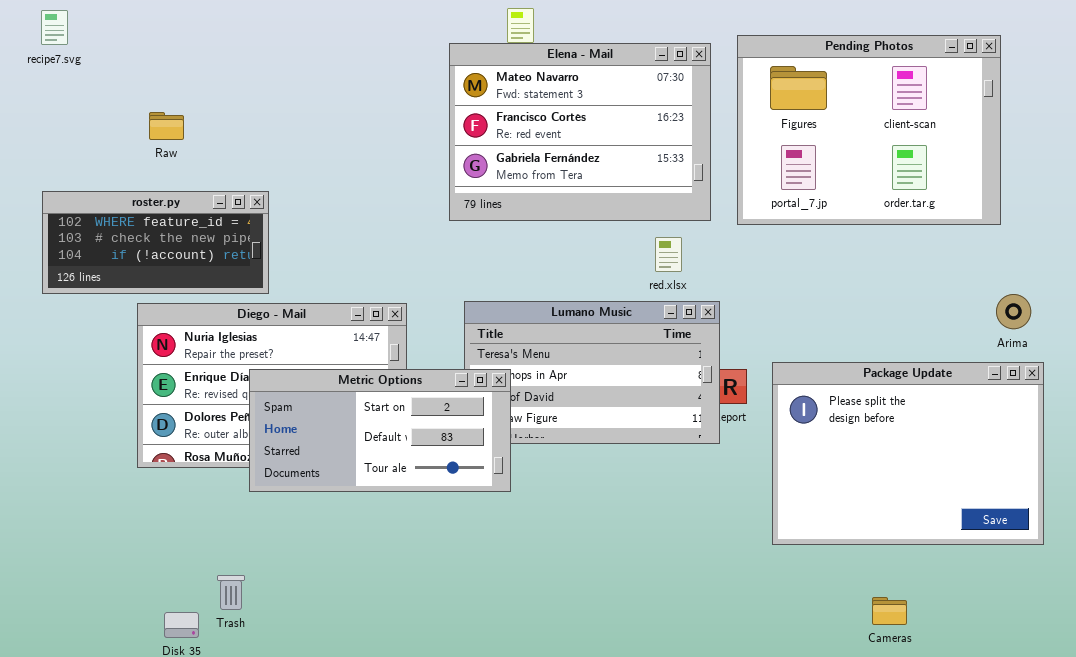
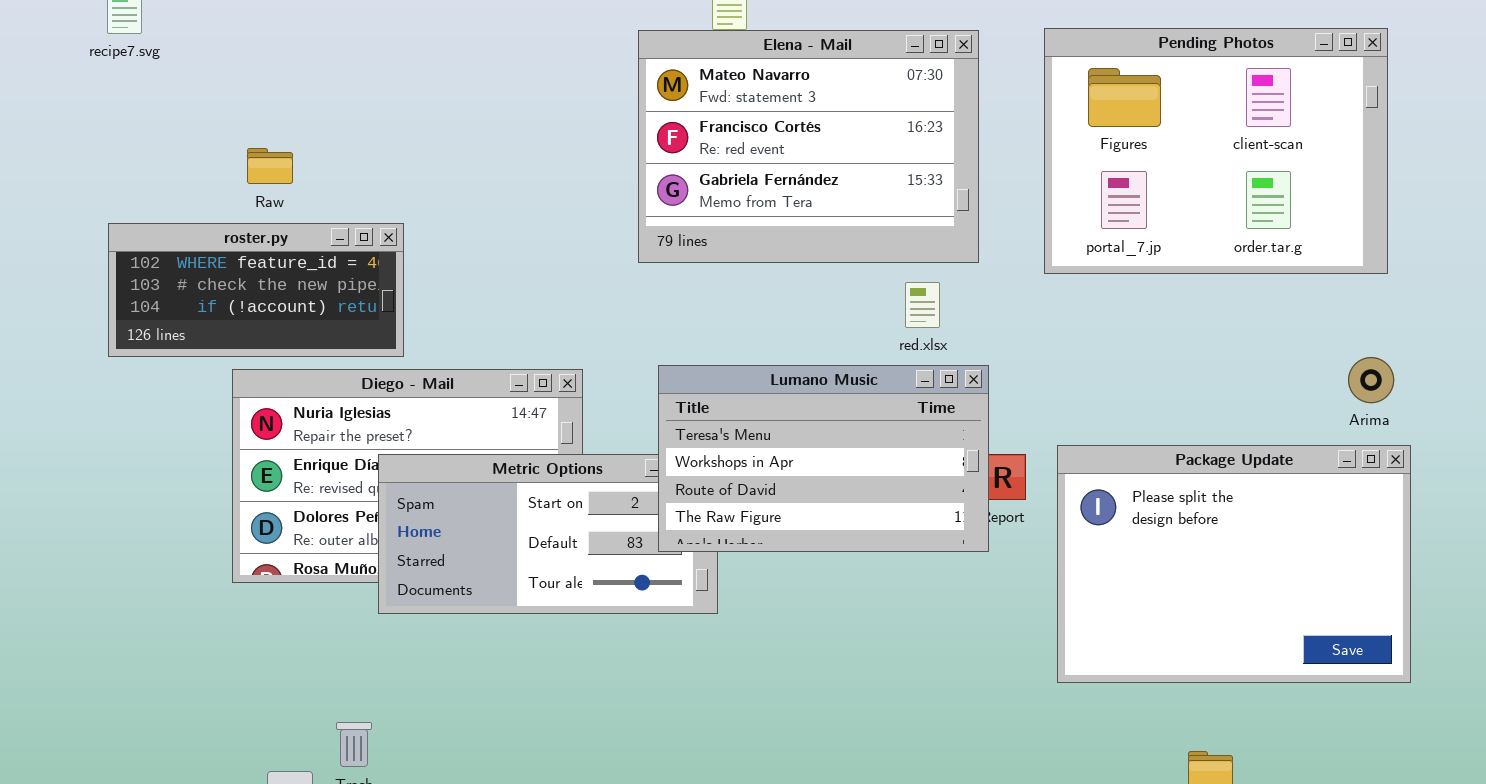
Pending Photos: [737,35,1001,225] -> [1044,28,1388,274], moved
Raw: [149,112,184,140] -> [247,148,293,184], moved
Lumano Music: [464,301,720,444] -> [658,365,989,552], raised

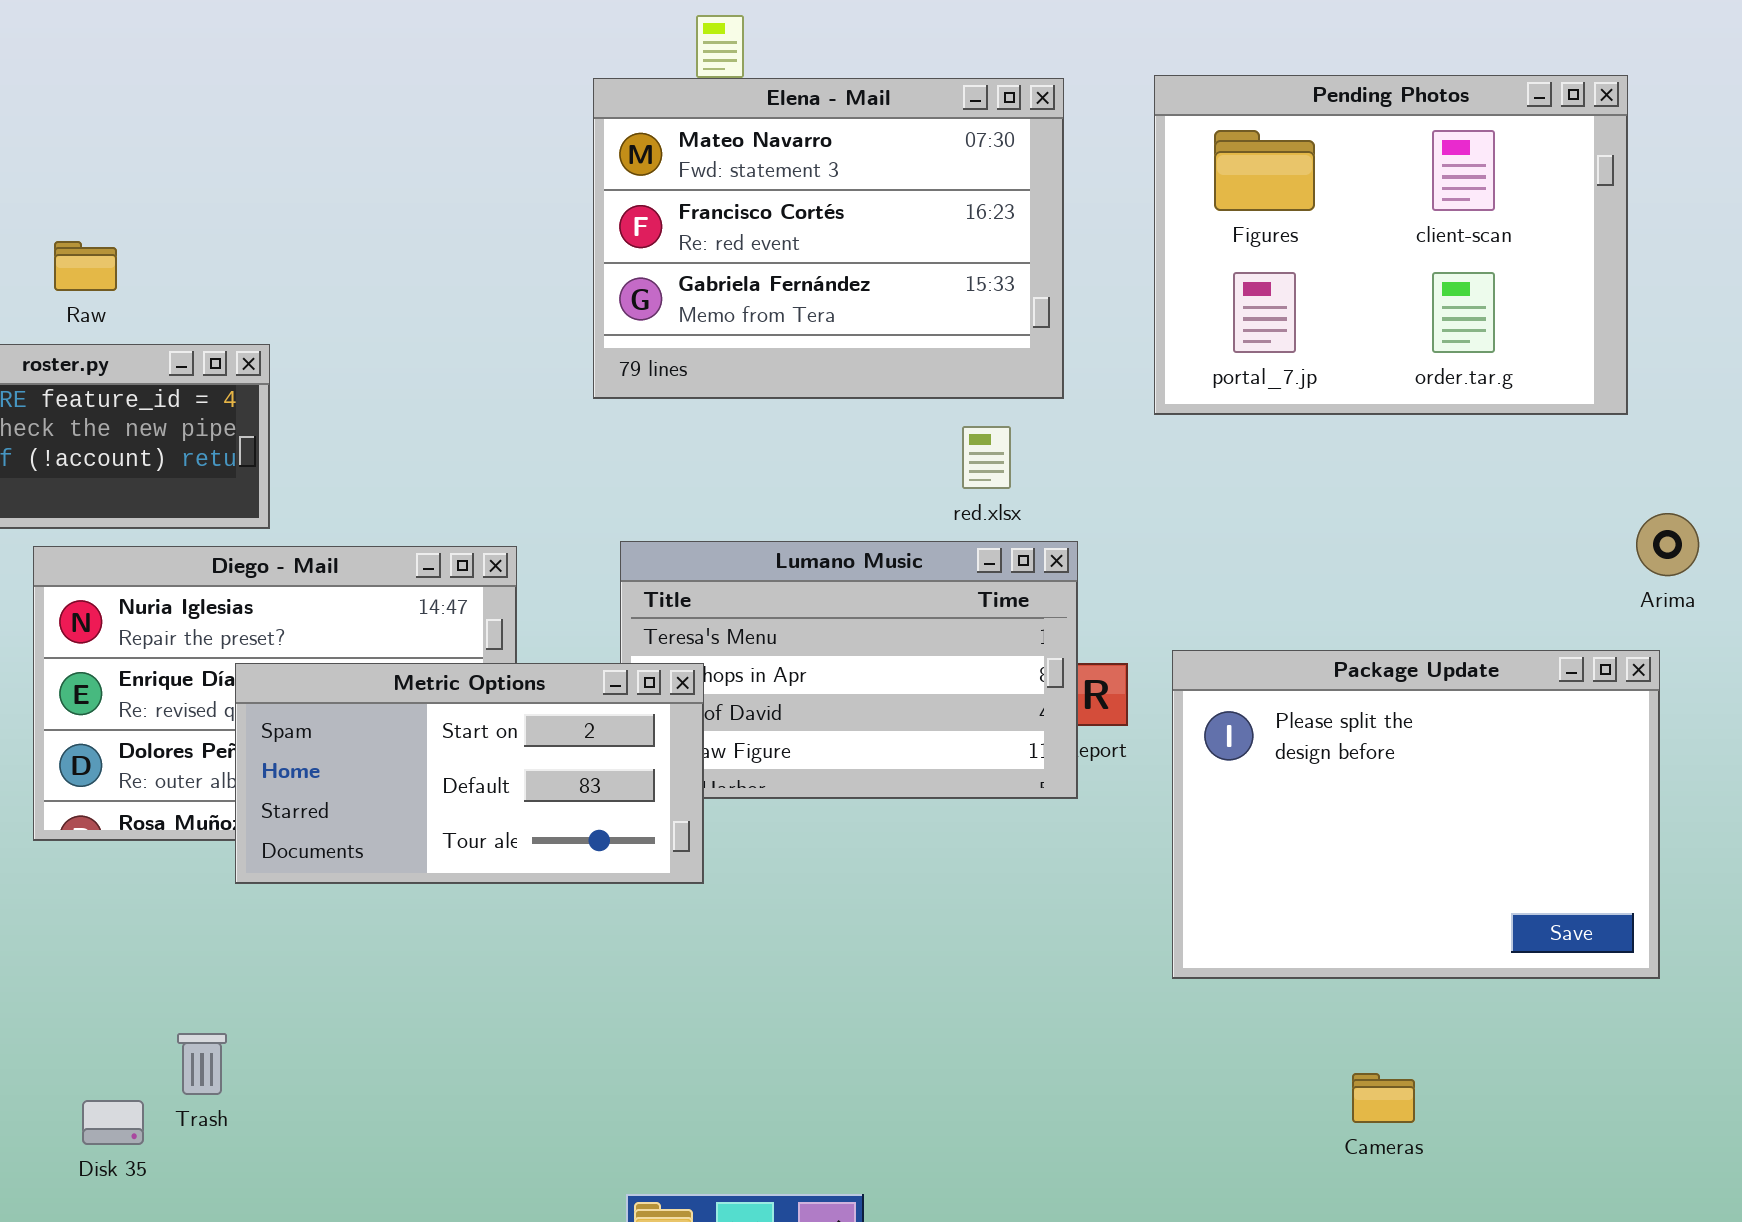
Arima: [1348,357,1394,403] -> [1636,513,1699,576], moved
Metric Options: [378,454,718,614] -> [235,663,704,884], raised

